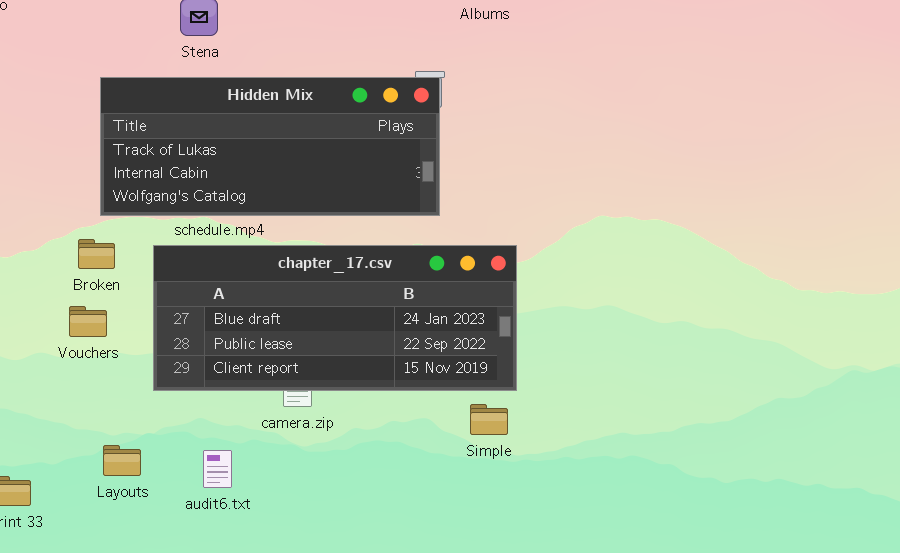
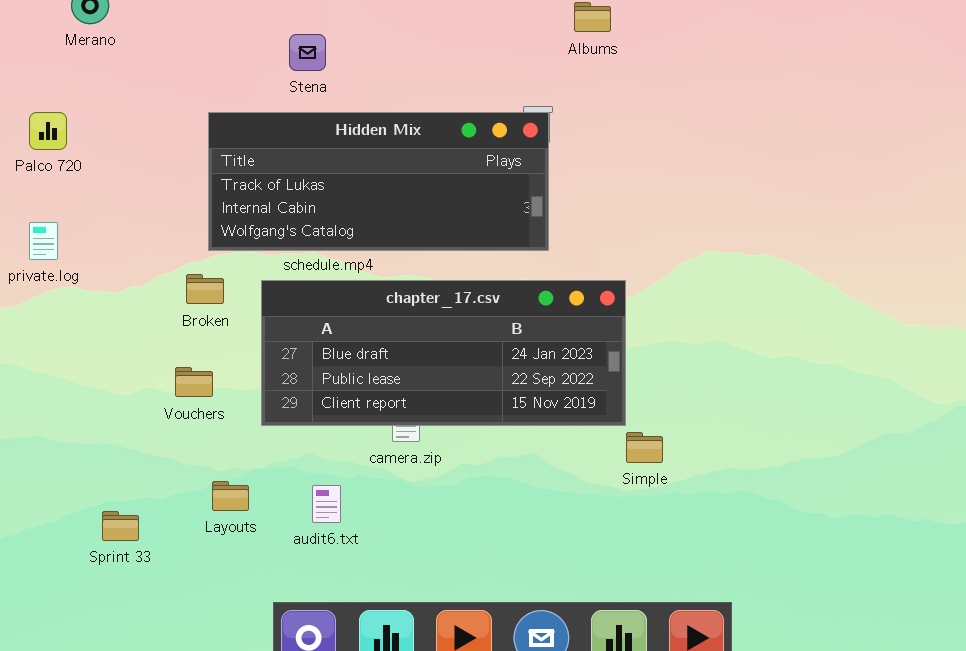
Vouchers: [69,306,107,337] -> [175,367,213,397], moved
Simple: [470,404,508,435] -> [626,432,663,463], moved

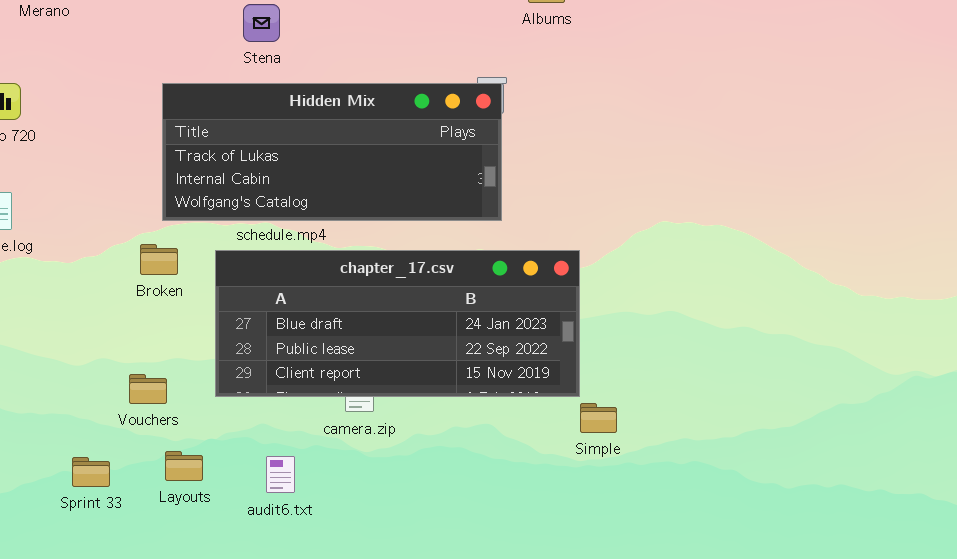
Vouchers: [175,367,213,397] -> [129,374,167,404], moved
Sprint 33: [102,511,139,541] -> [72,457,110,487], moved

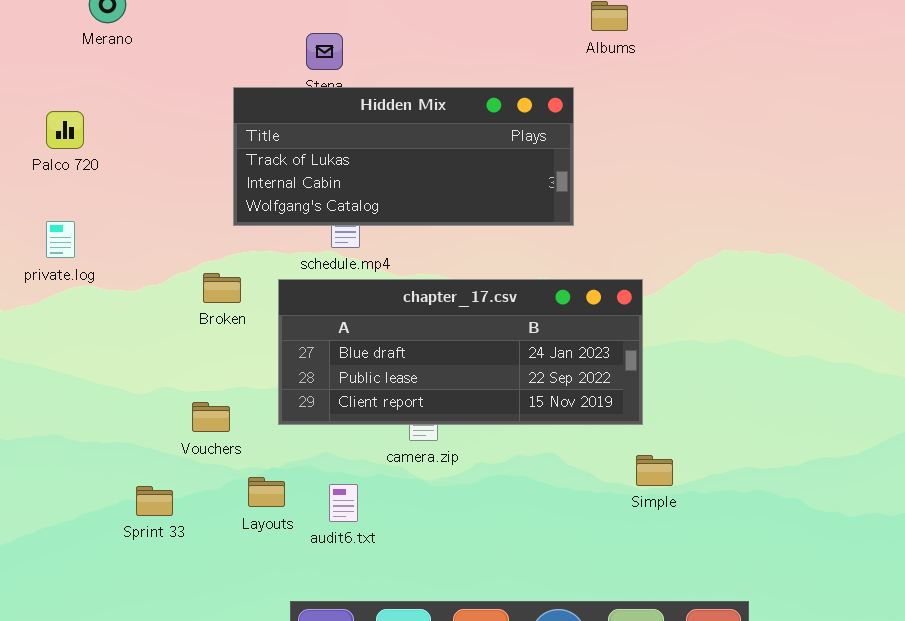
Hidden Mix: [162,83,502,221] -> [233,87,574,226], moved
Simple: [580,403,617,433] -> [636,455,673,486], moved
Layouts: [165,451,203,481] -> [248,477,285,507], moved

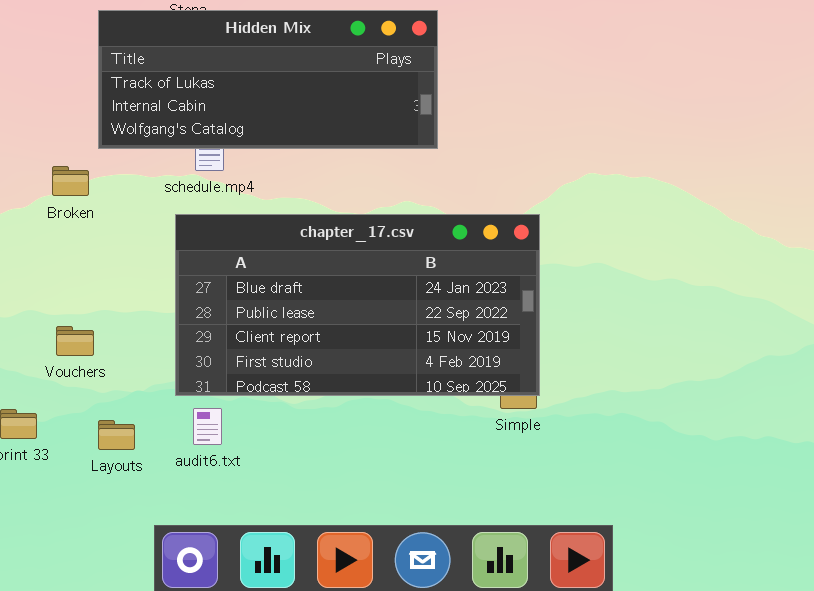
Broken: [203,273,241,303] -> [52,166,89,196], moved
chapter_17.csv: [278,279,643,425] -> [175,214,540,396], moved, resized
Layouts: [248,477,285,507] -> [98,420,135,450], moved

